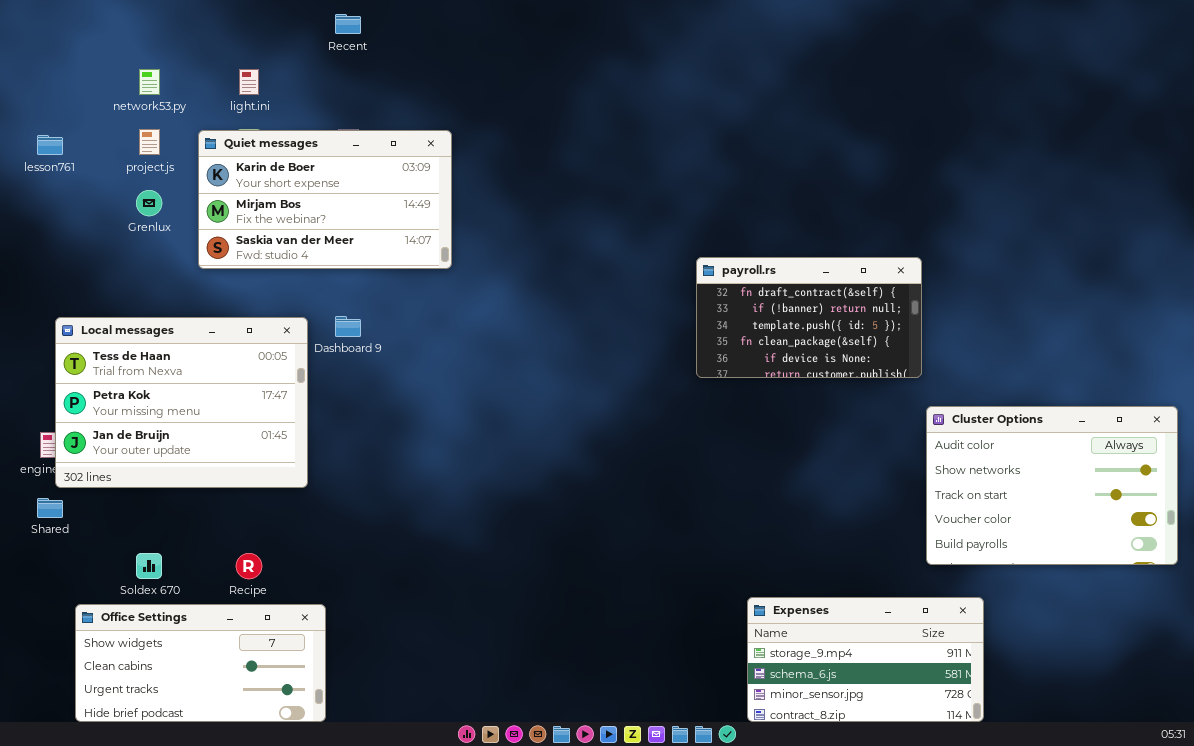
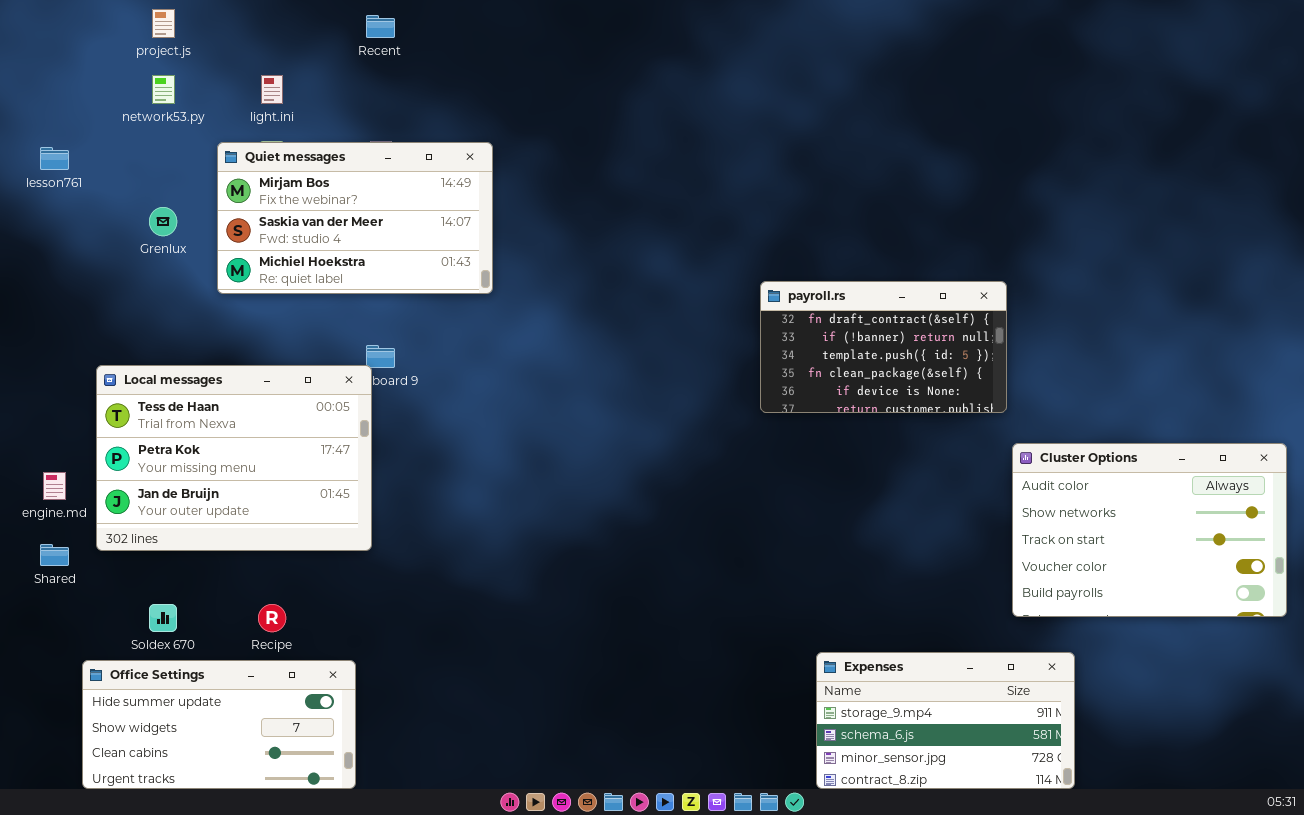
project.js: [139,129,160,155] -> [152,9,175,38], moved
Quiet messages: [198,130,452,269] -> [217,142,493,294], scrolled down 1 row
Local messages: [55,317,308,488] -> [96,365,372,551], moved
Office Settings: [75,604,326,722] -> [82,660,356,789], scrolled up 1 row

